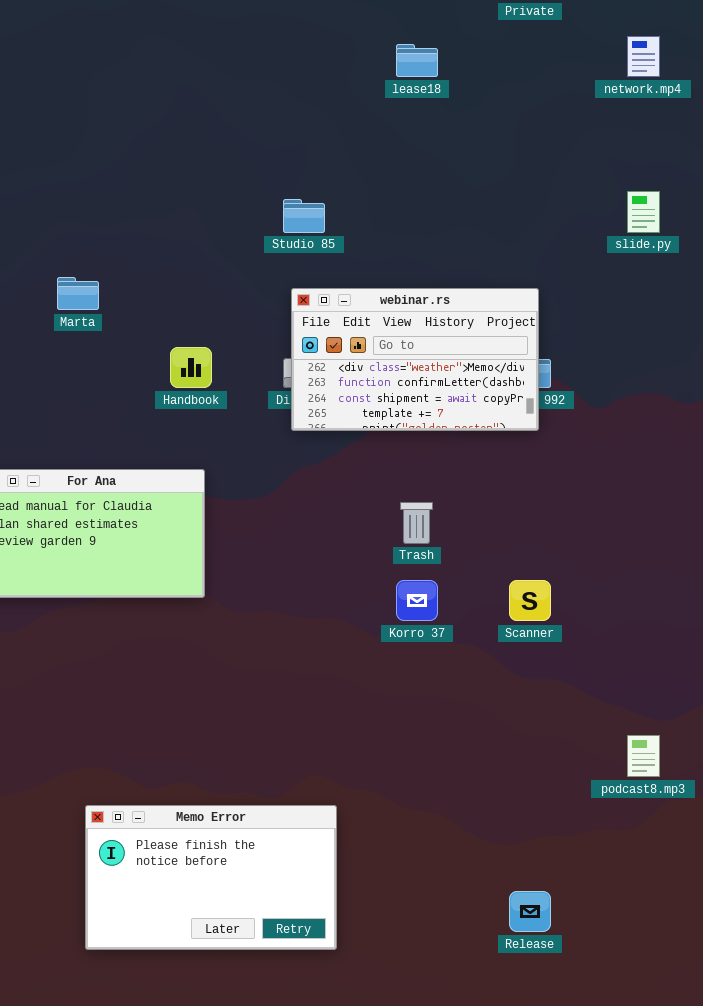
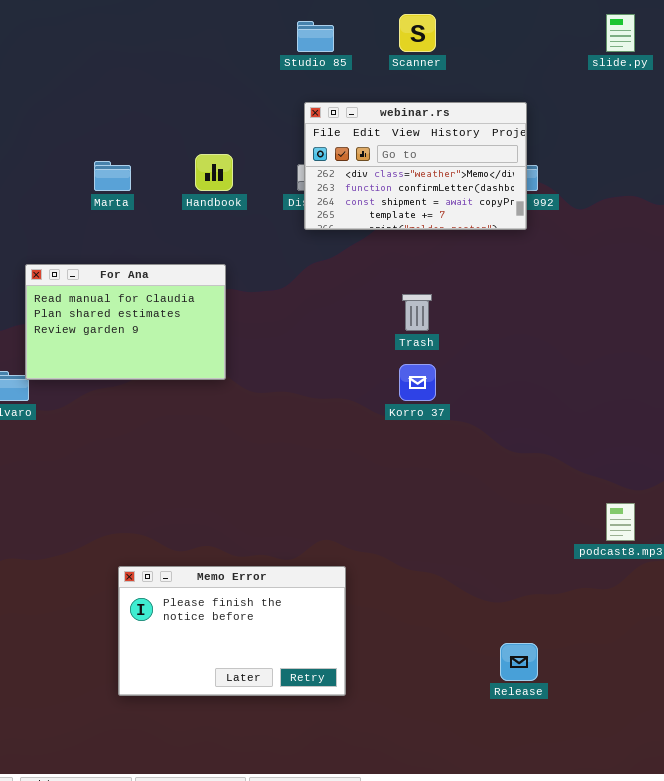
Marta: [57,277,99,310] -> [94,161,131,191], moved
Scanner: [509,580,551,621] -> [399,14,436,52], moved

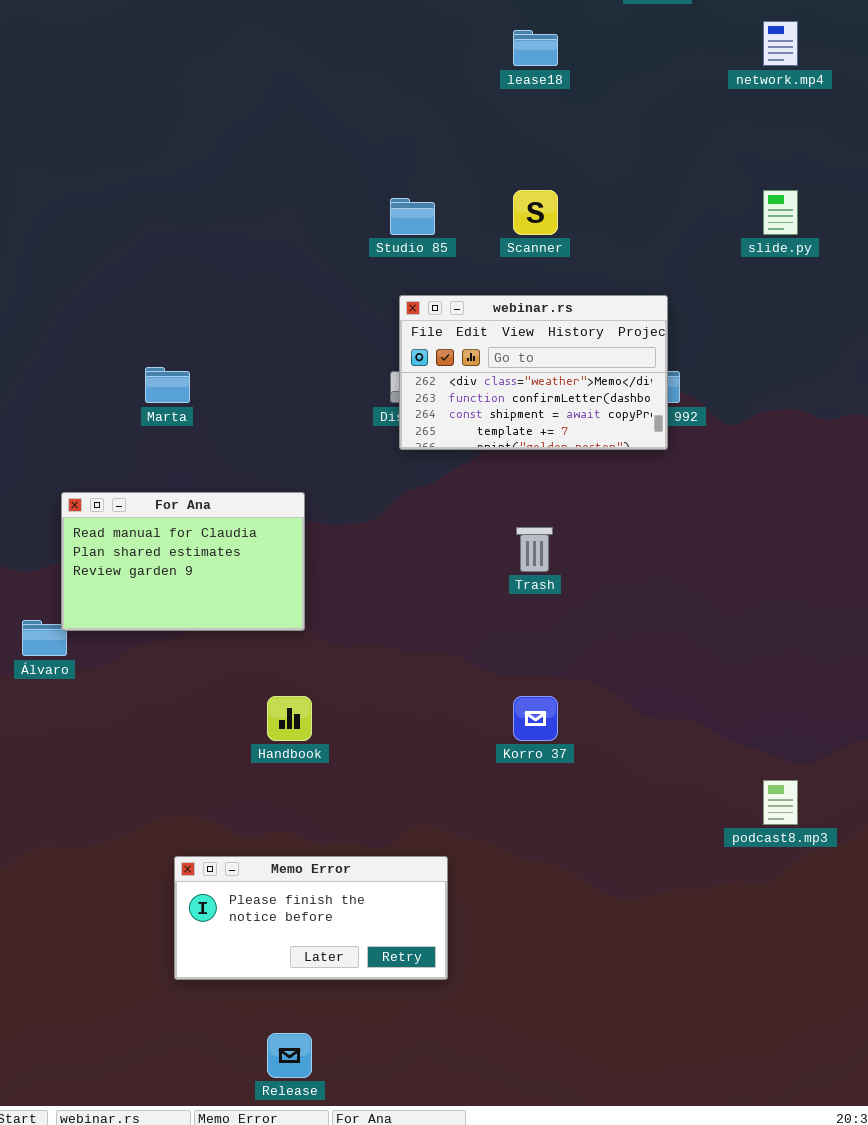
Handbook: [195,154,233,191] -> [267,696,312,741], moved
Korro 37: [399,364,436,401] -> [513,696,558,741], moved
Memo Error: [118,566,346,696] -> [174,856,448,980], resized
Release: [500,643,538,681] -> [267,1033,312,1078], moved

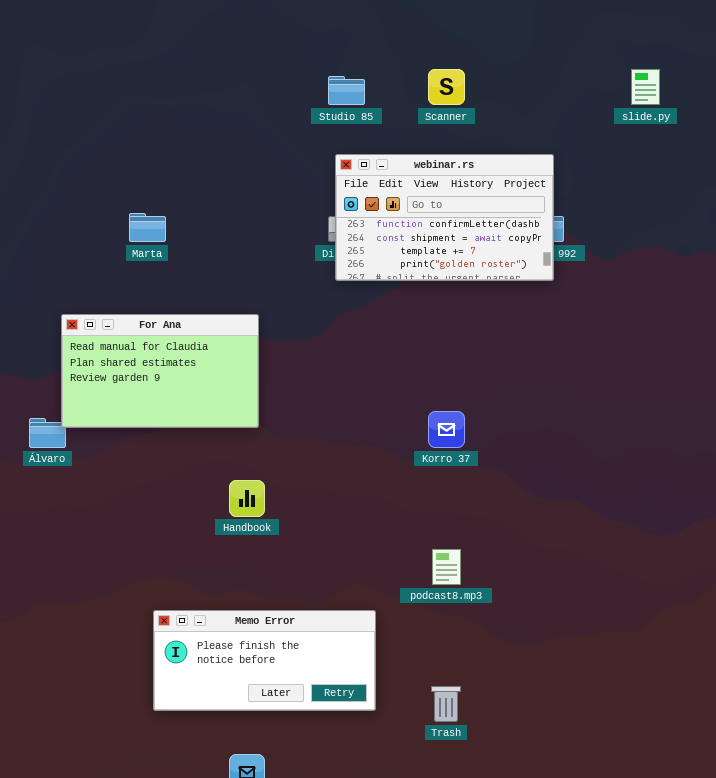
webinar.rs: [399,295,668,450] -> [335,154,554,281], scrolled down 1 row
Trash: [516,527,553,572] -> [431,686,461,722], moved
Korro 37: [513,696,558,741] -> [428,411,465,448], moved
podcast8.mp3: [763,780,798,825] -> [432,549,461,585], moved

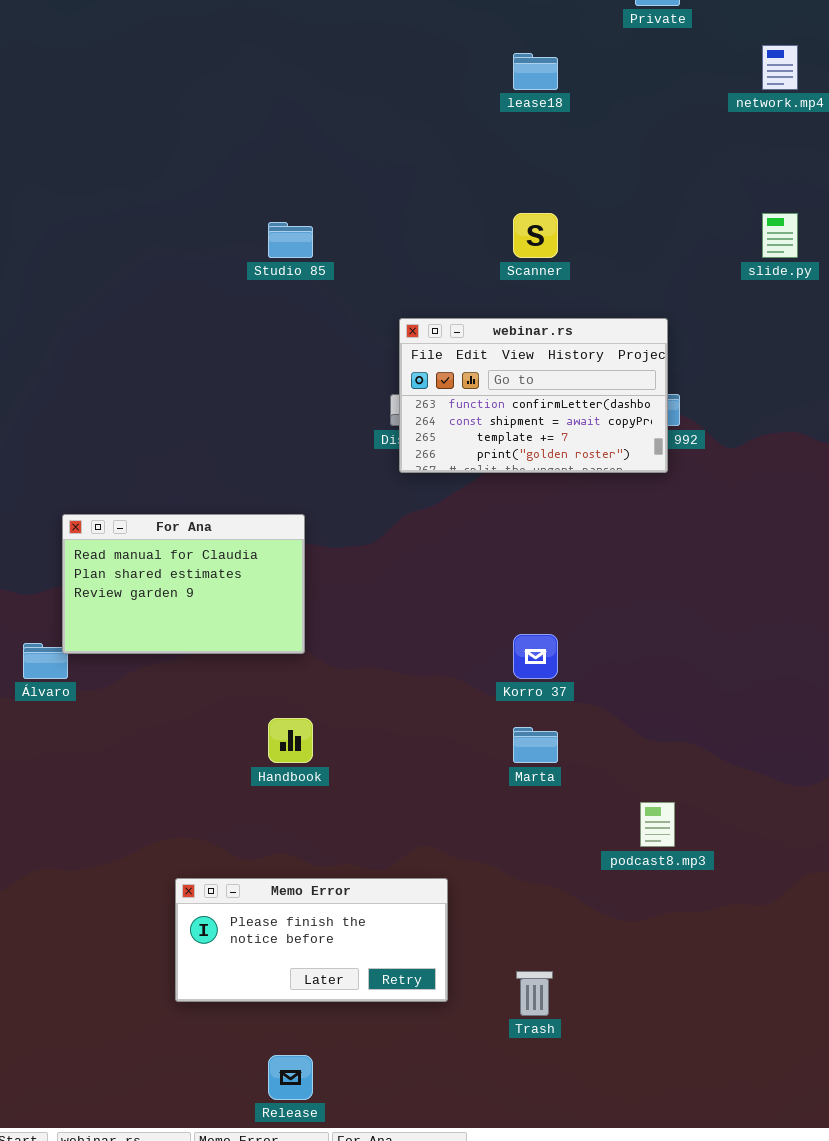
Studio 85: [328,76,365,105] -> [268,222,313,258], moved
Marta: [129,213,166,242] -> [513,727,558,763], moved
podcast8.mp3: [432,549,461,585] -> [640,802,675,847], moved

